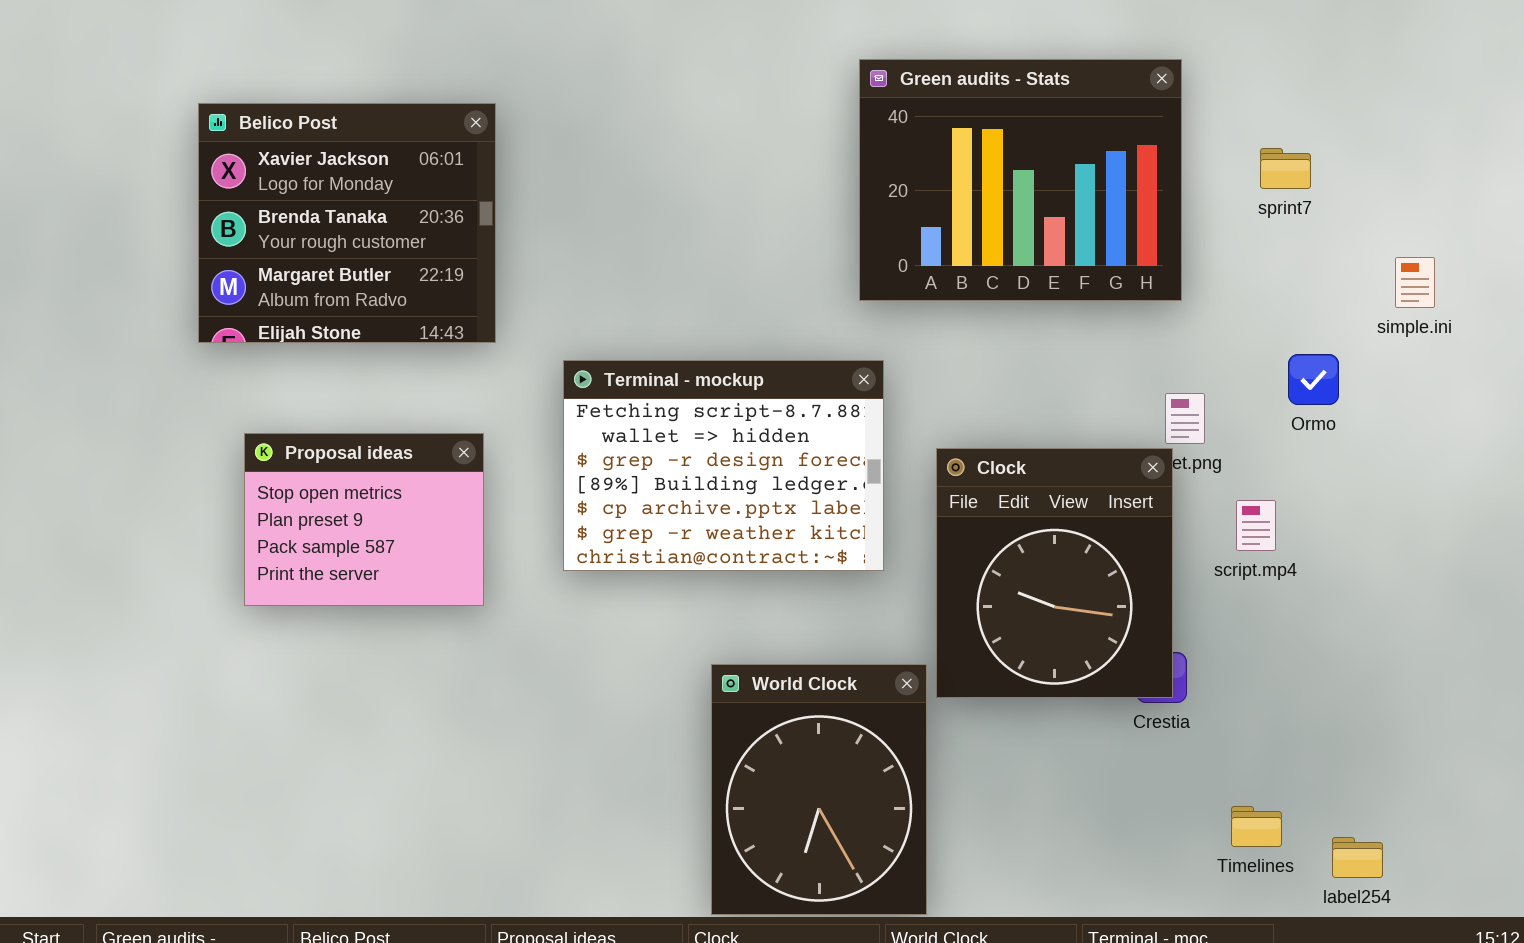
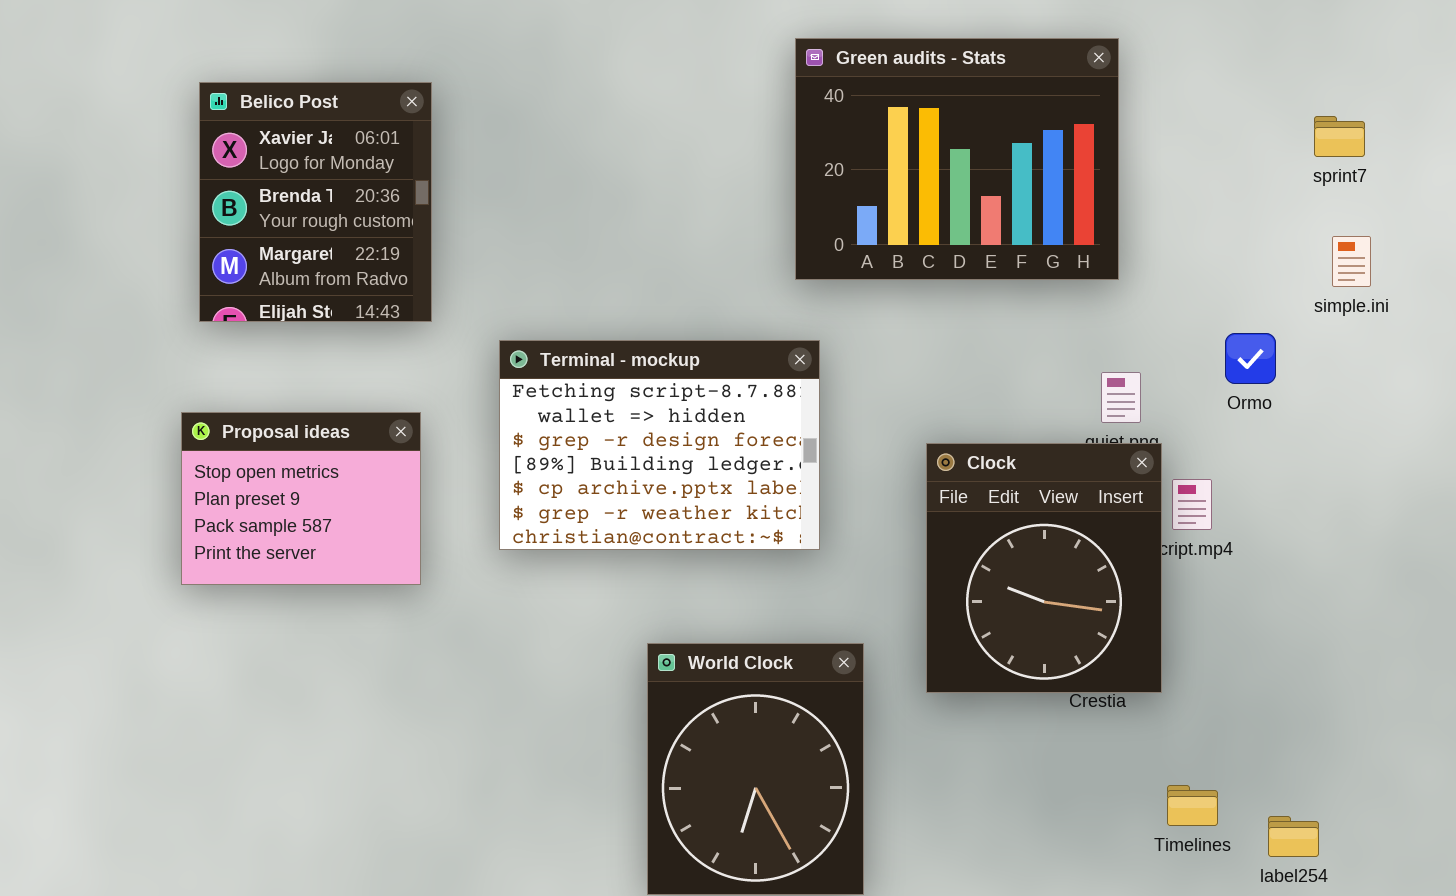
Belico Post: [198,103,496,343] -> [199,82,432,322], resized
sprint7: [1260,148,1311,189] -> [1314,116,1365,157], moved
Clock: [936,448,1173,698] -> [926,443,1162,693], moved

